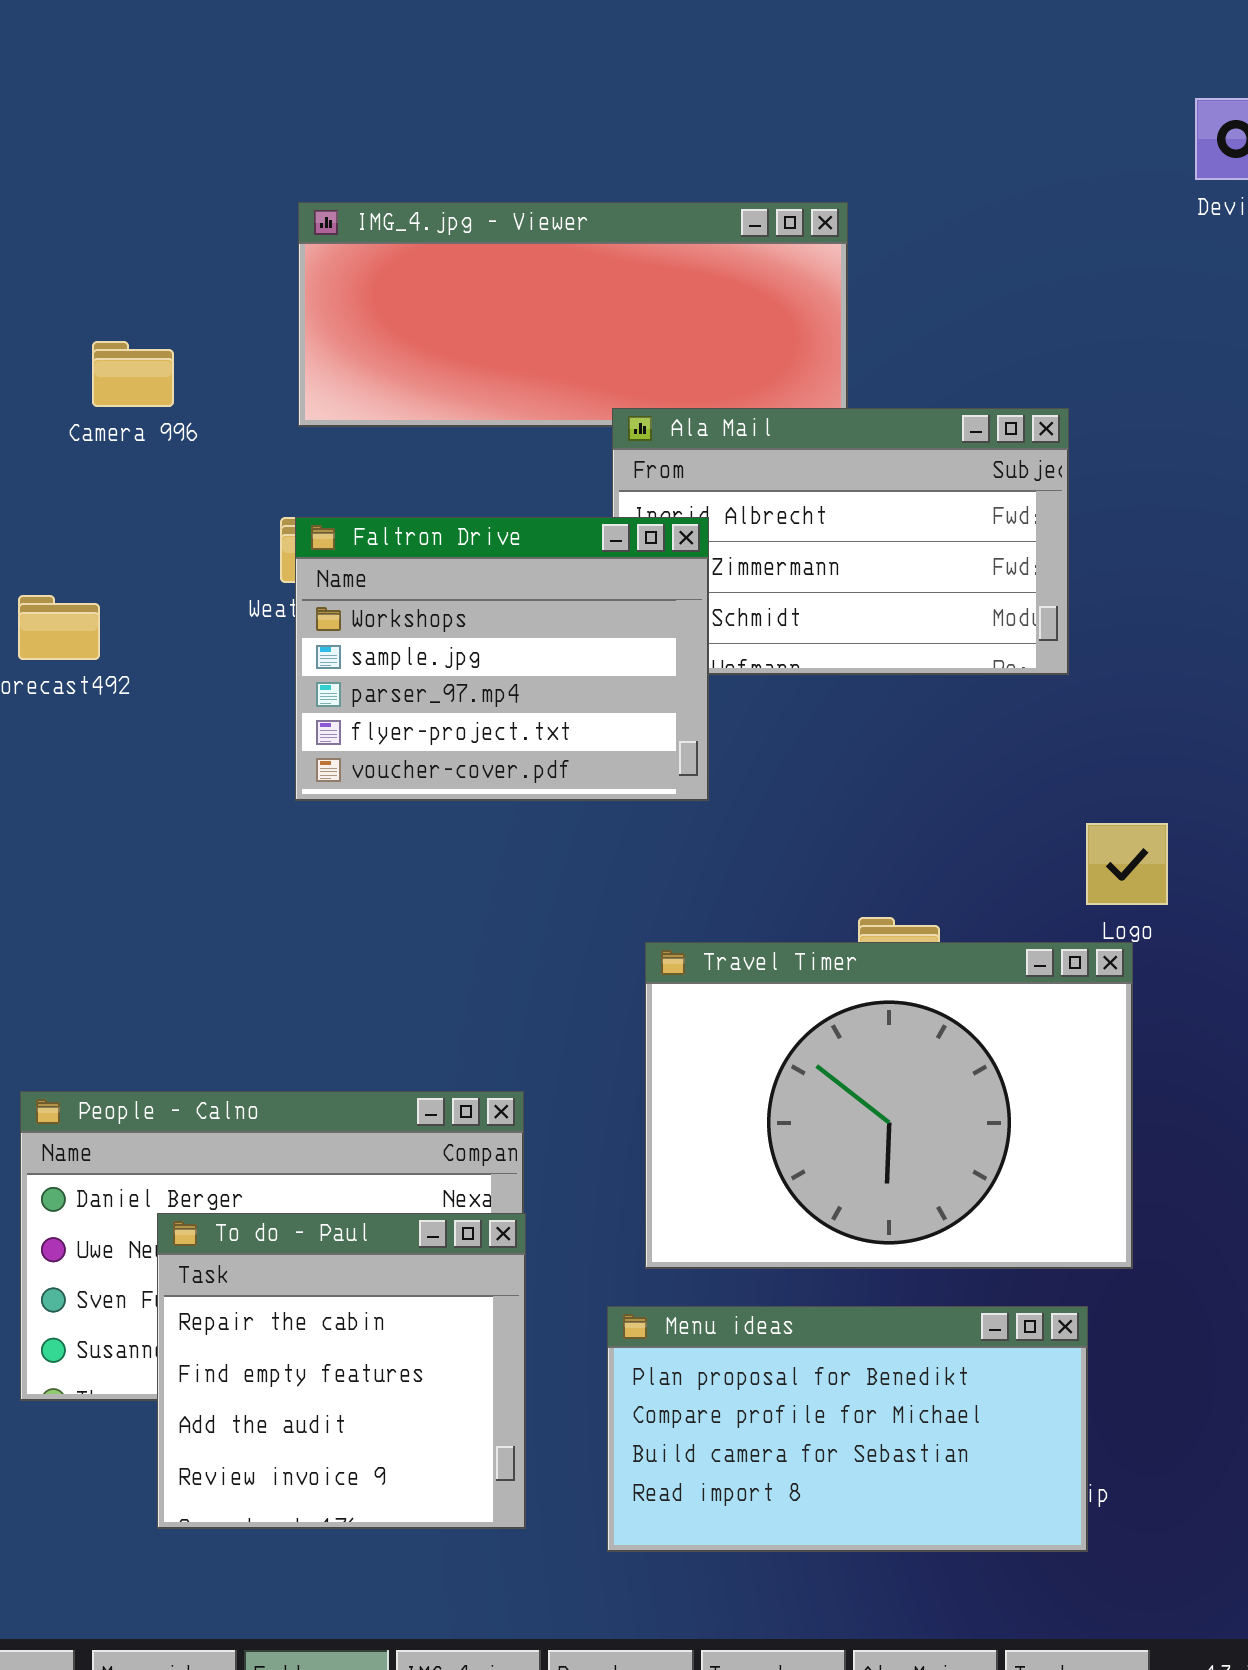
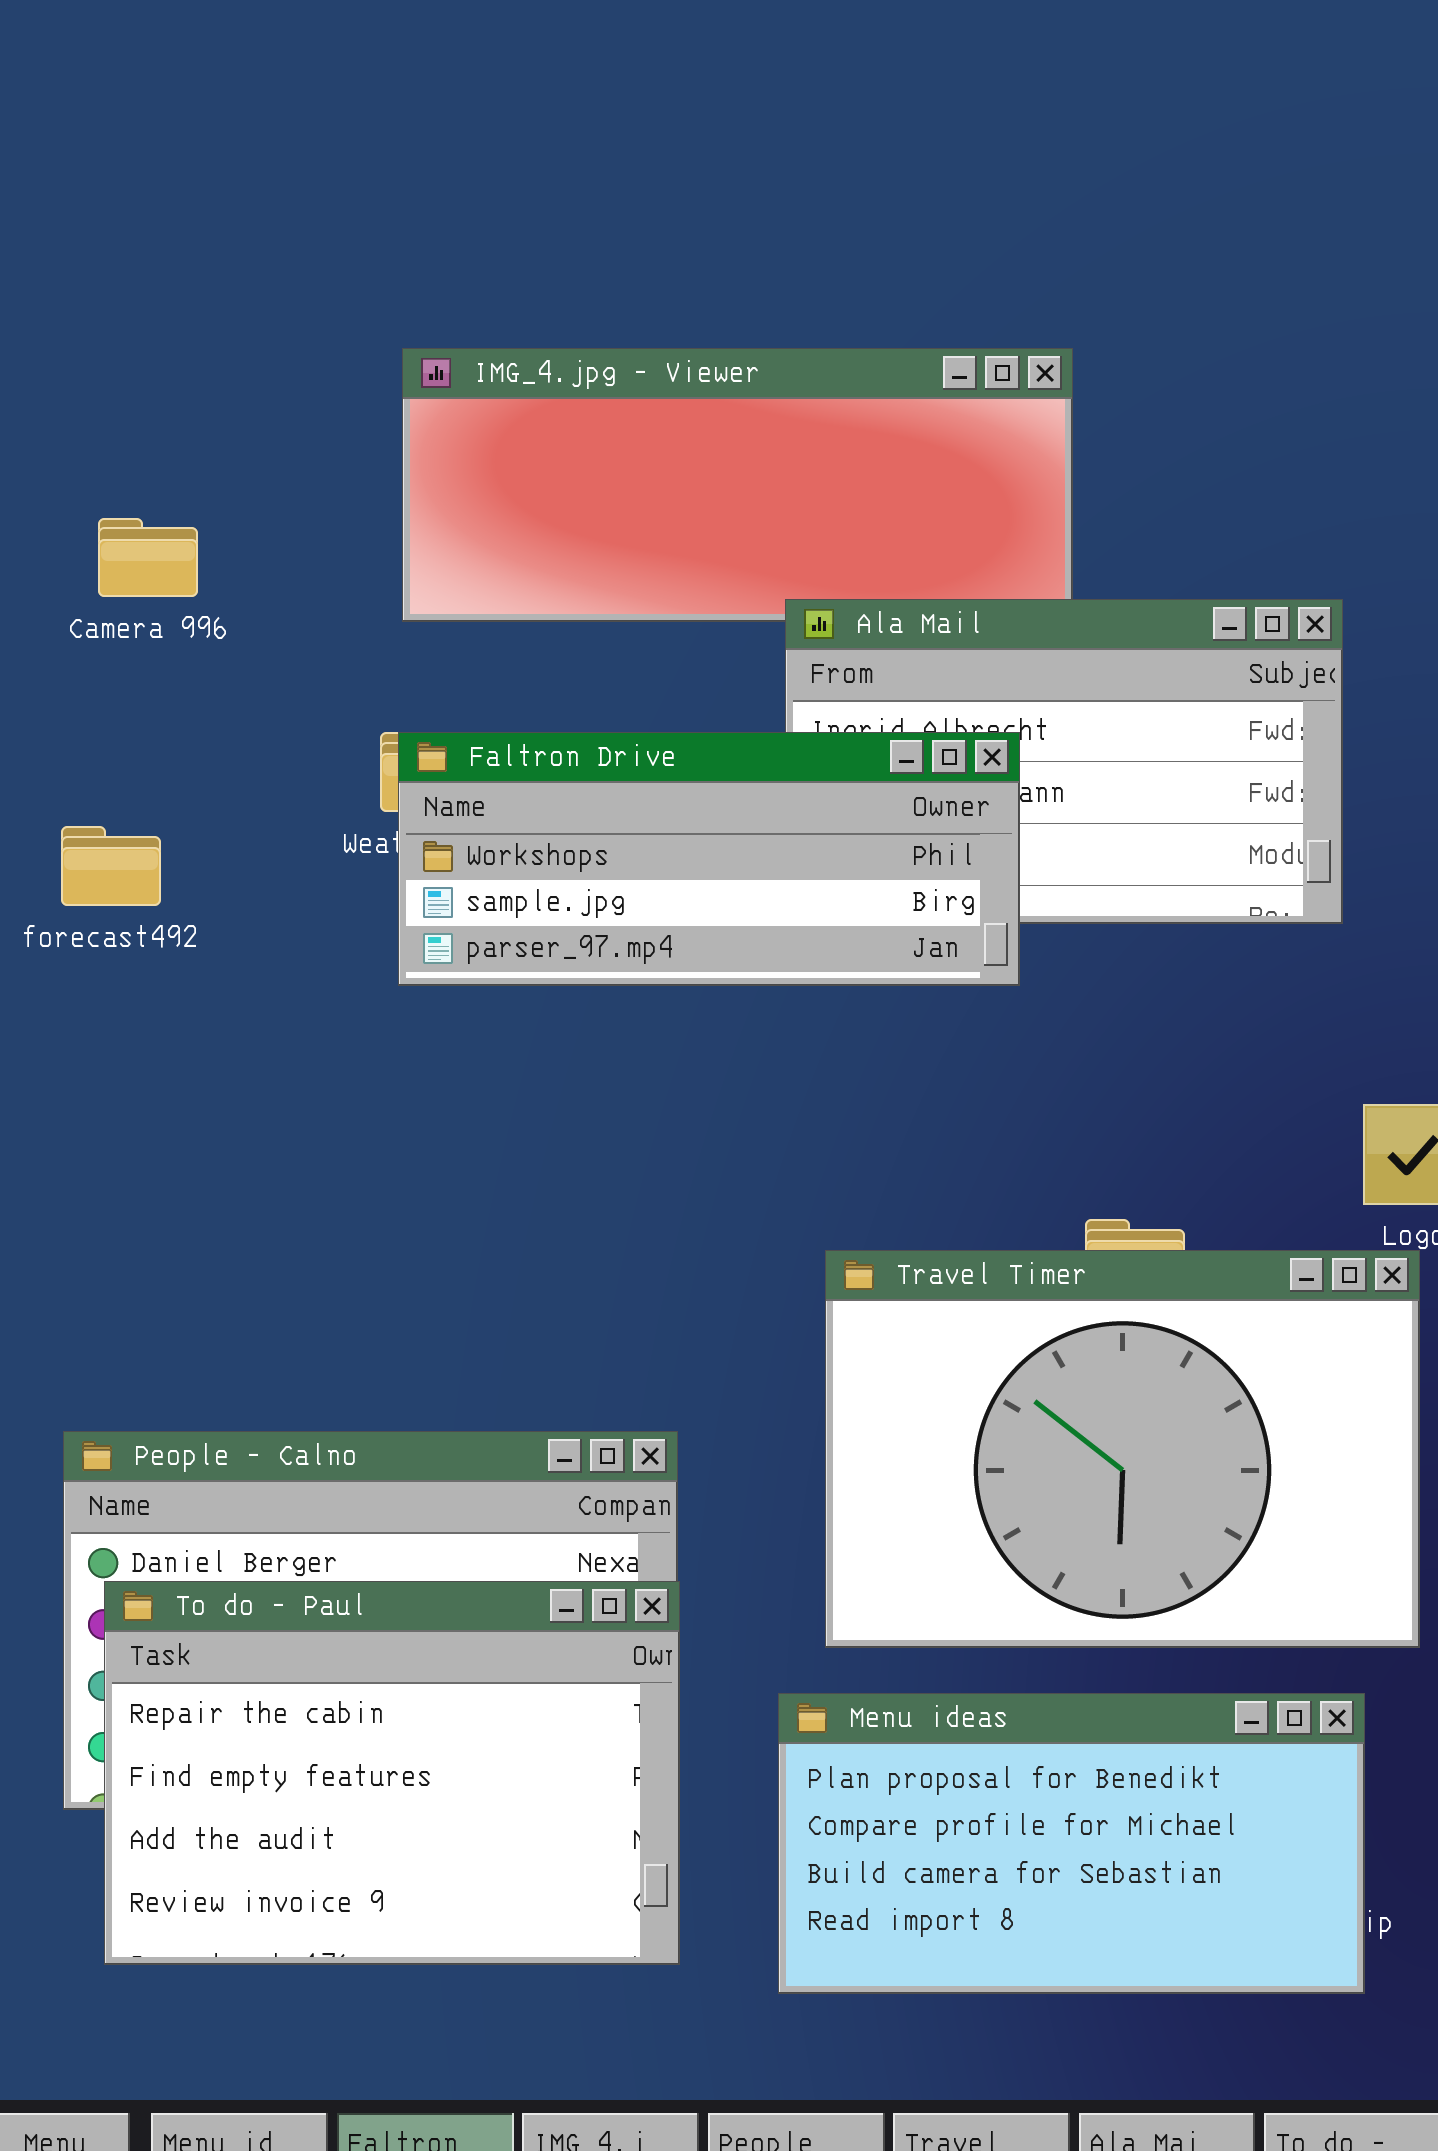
Camera 996: [92,341,174,407] -> [98,518,198,597], moved
Faltron Drive: [295,517,709,801] -> [398,732,1020,986], resized
To do - Paul: [157,1213,526,1529] -> [104,1581,680,1965], resized

